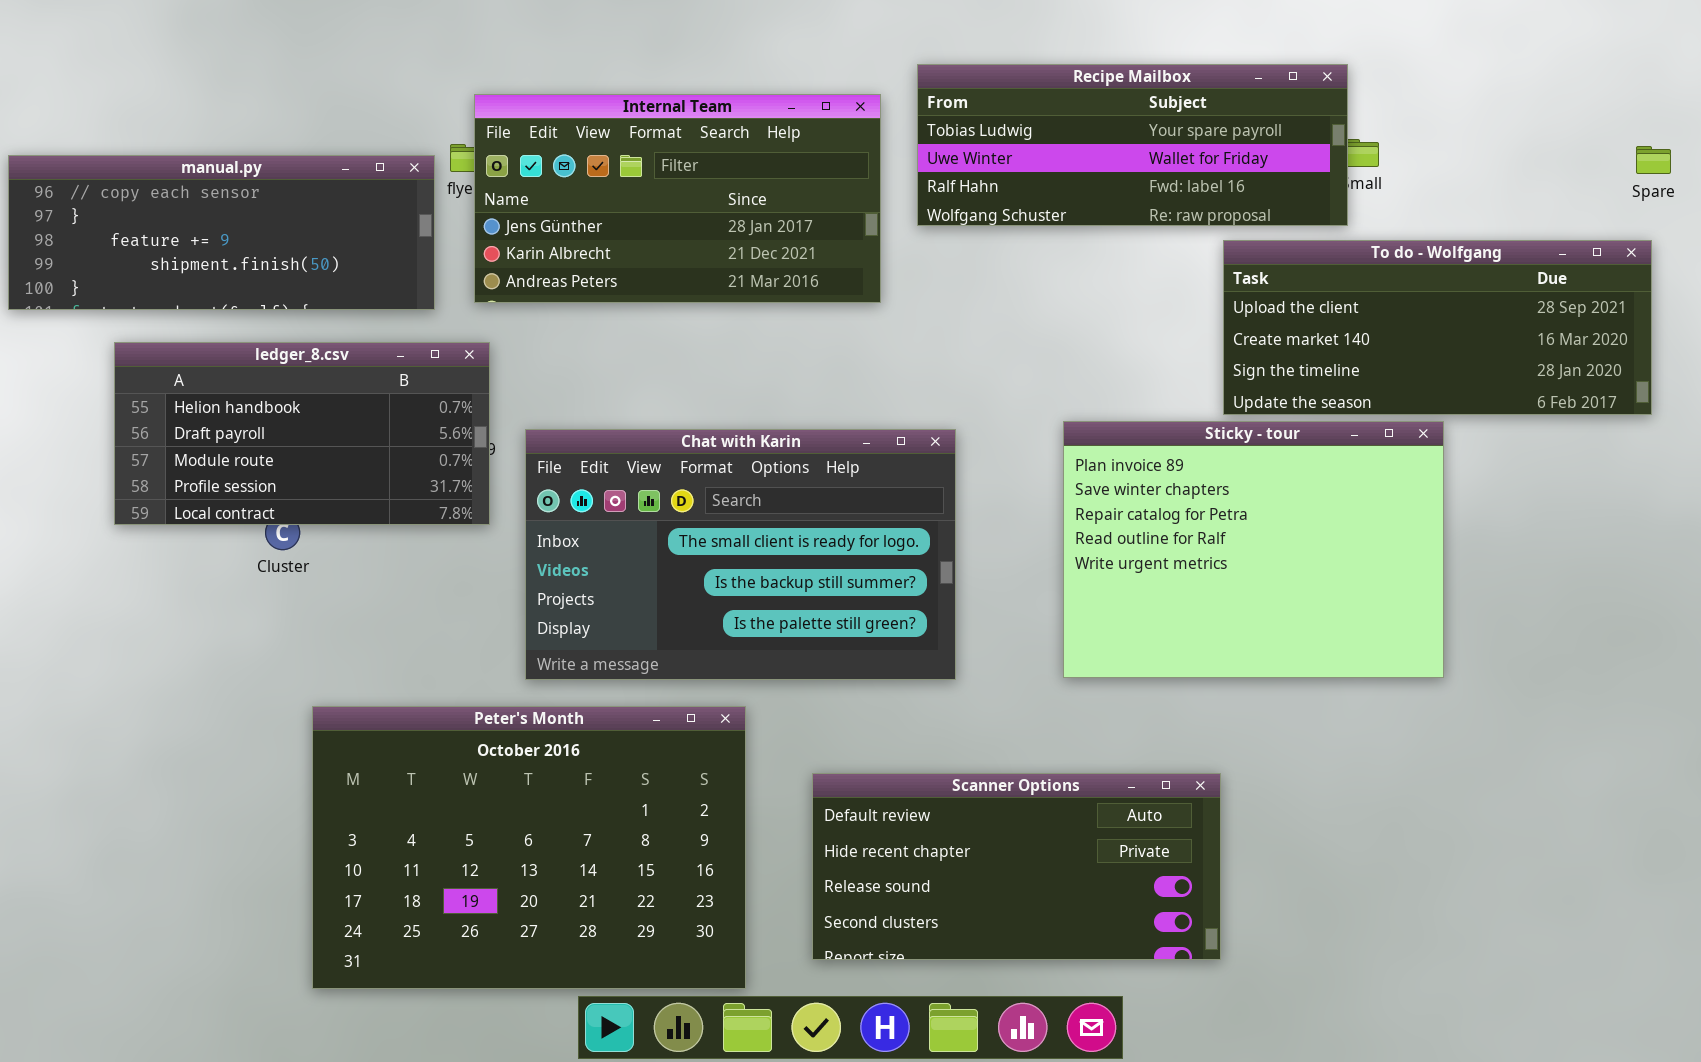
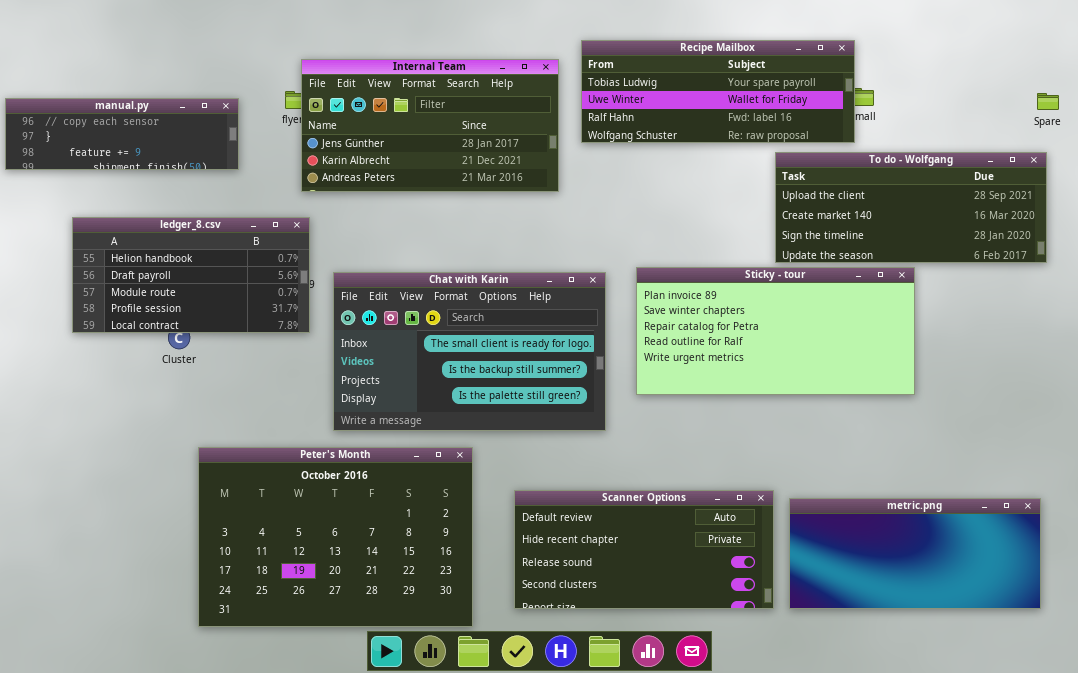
manual.py: [8,155,435,310] -> [5,98,239,170], resized
Sticky - tour: [1063,421,1444,678] -> [636,267,915,395], resized
metric.png: none -> [789,498,1041,609], opened

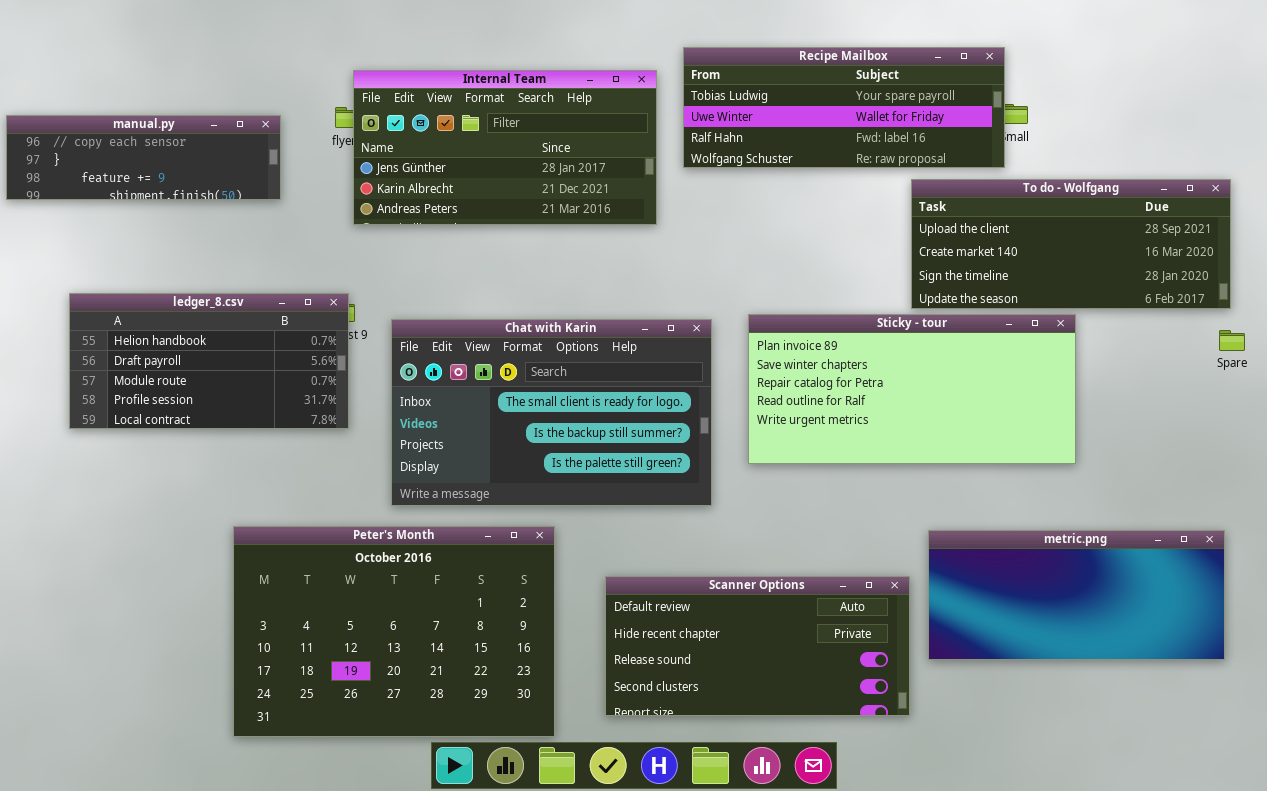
Spare: [1037,93,1059,110] -> [1219,330,1245,351], moved
ledger_8.csv: [72,217,310,333] -> [69,293,349,429], moved
metric.png: [789,498,1041,609] -> [928,530,1225,660], moved

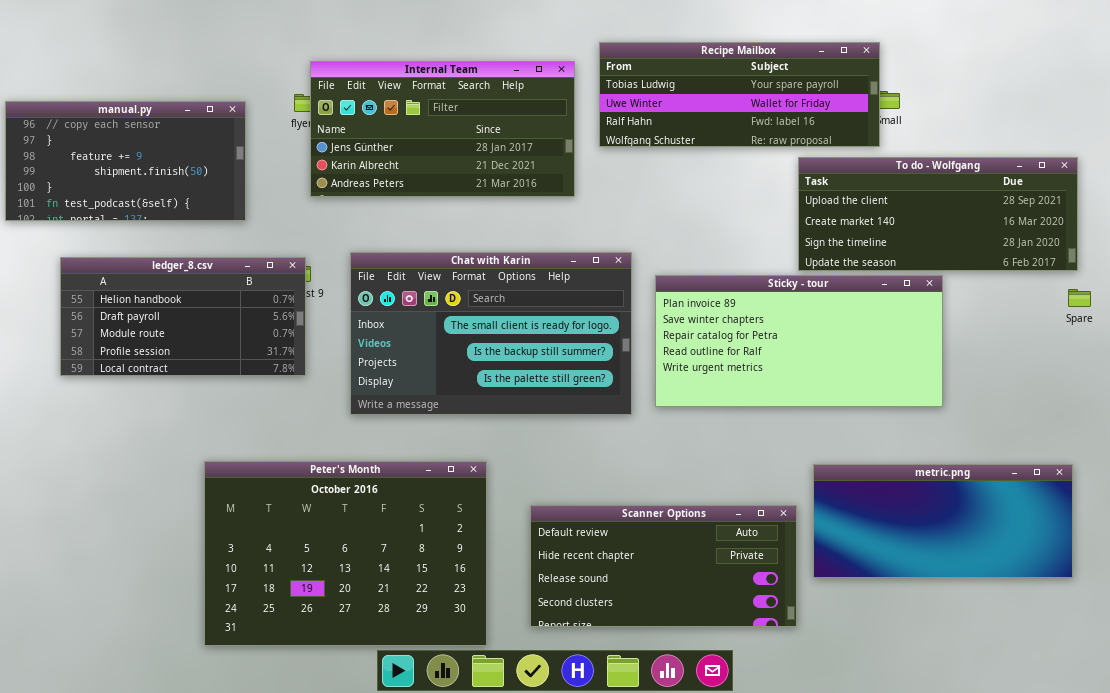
manual.py: [6,115,281,200] -> [5,101,246,221], resized
Chat with Karin: [391,319,712,506] -> [350,252,632,415], moved

